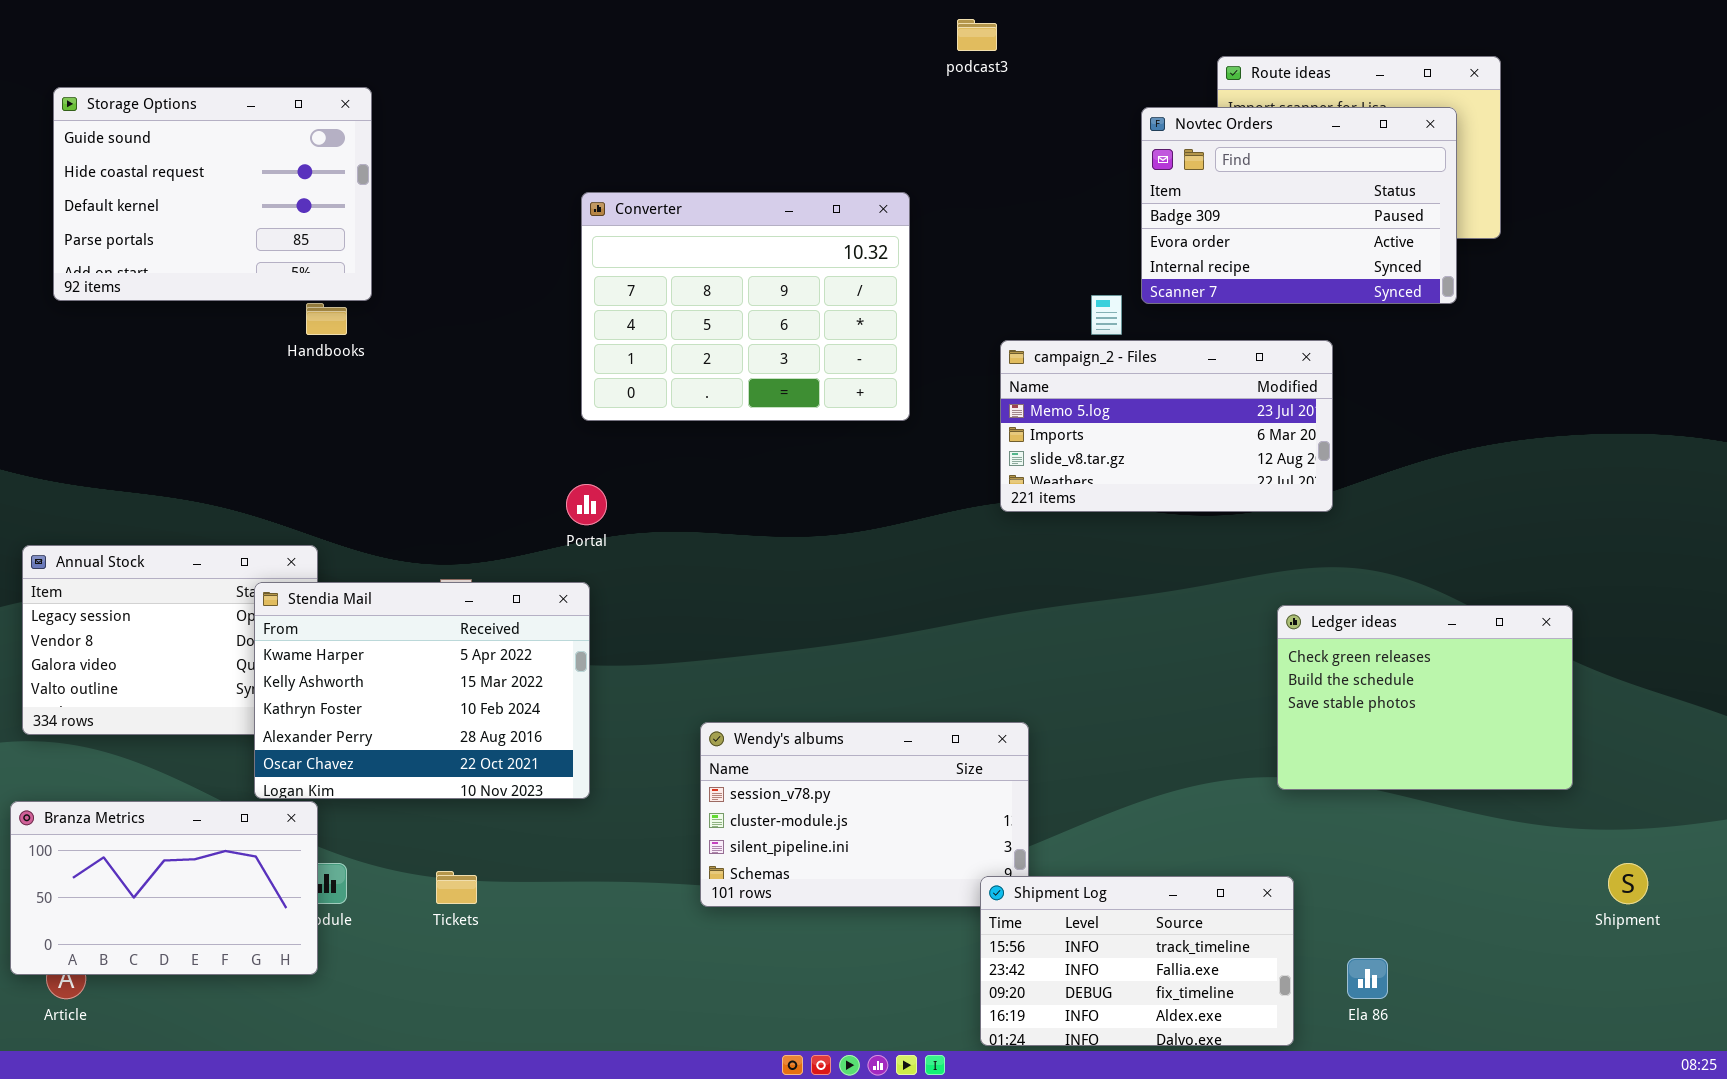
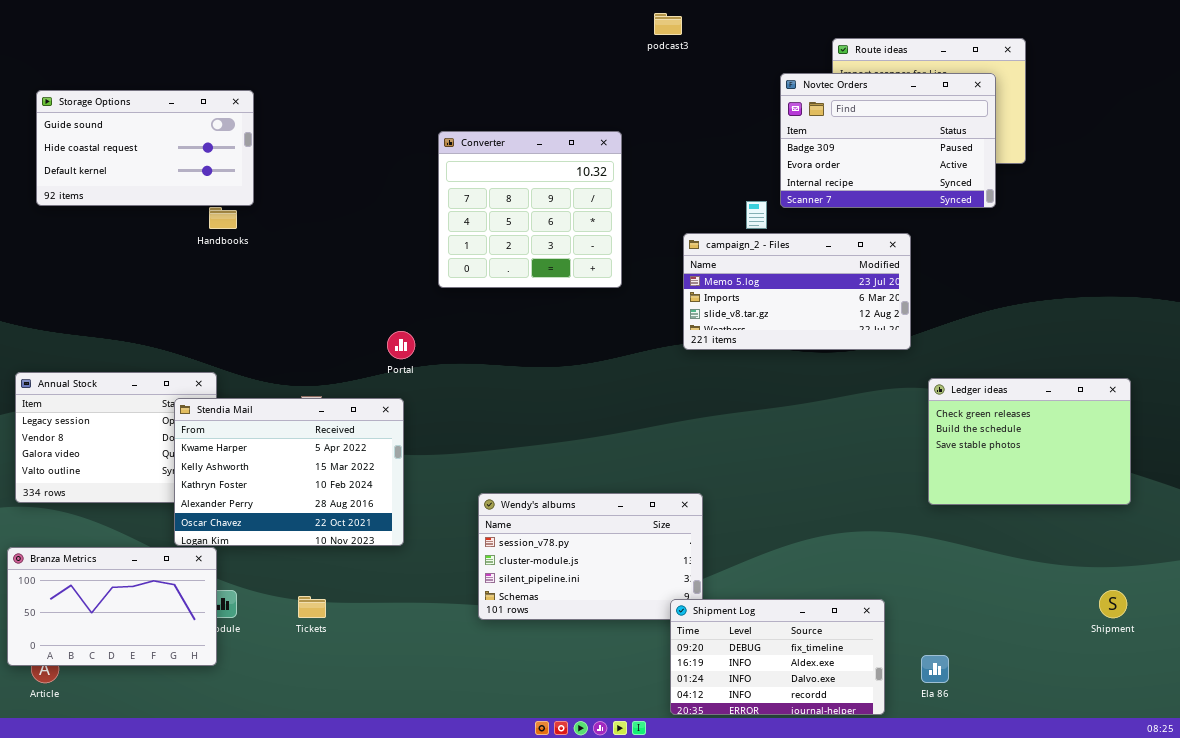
Storage Options: [53,87,372,301] -> [36,90,254,206], resized
Converter: [581,192,910,421] -> [438,131,622,288], resized
Ledger ideas: [1277,605,1573,790] -> [928,378,1131,505], moved
Shipment Log: [980,876,1294,1046] -> [670,599,885,715], scrolled down 2 rows

